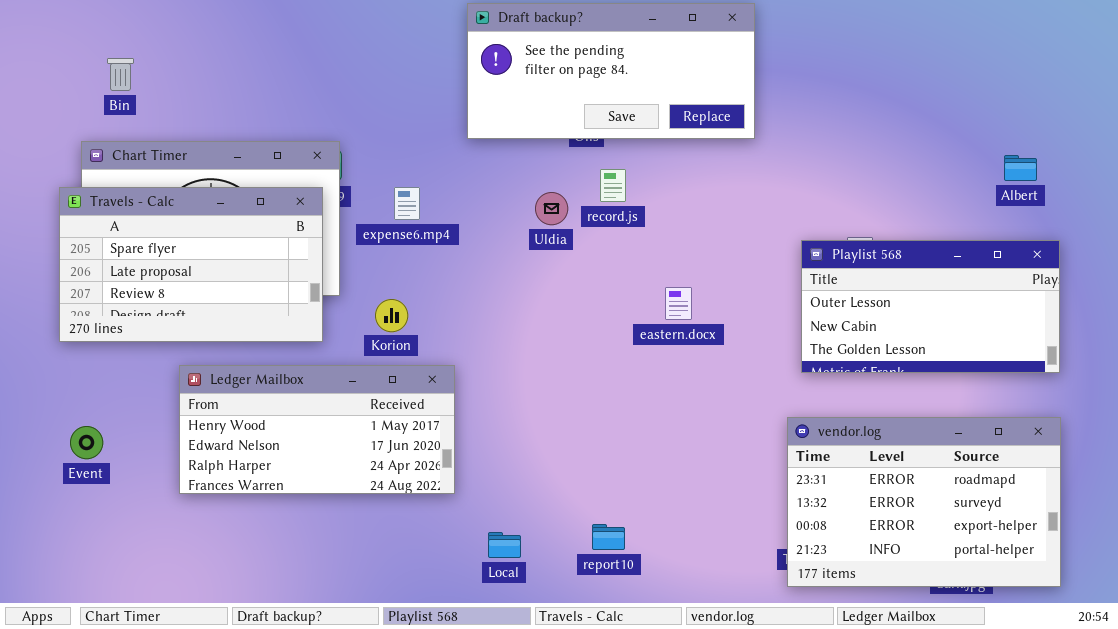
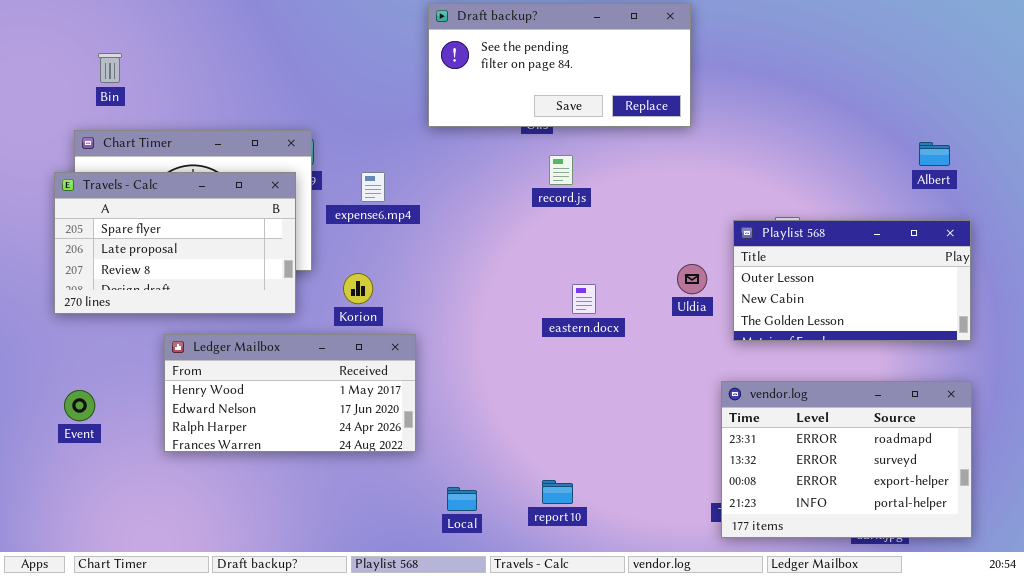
Uldia: [535,192,568,225] -> [677,264,707,294], moved
eastern.docx: [665,287,692,320] -> [572,284,596,314], moved

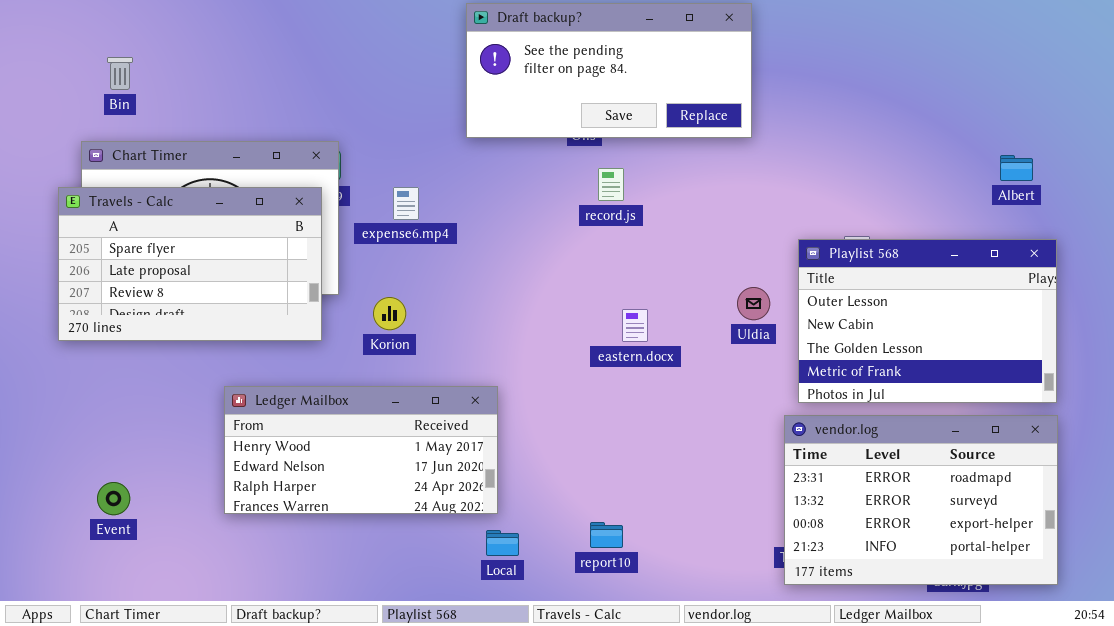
Playlist 568: [733,220,971,341] -> [798,239,1057,403], resized
Ledger Mailbox: [164,334,416,452] -> [224,386,498,514], moved
Event: [64,390,95,421] -> [97,482,130,515], moved

